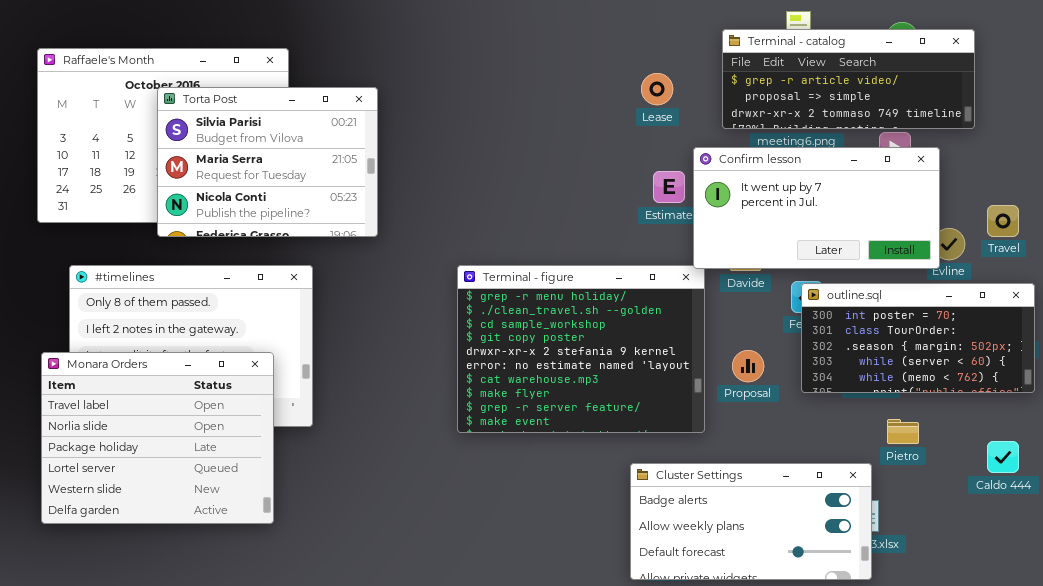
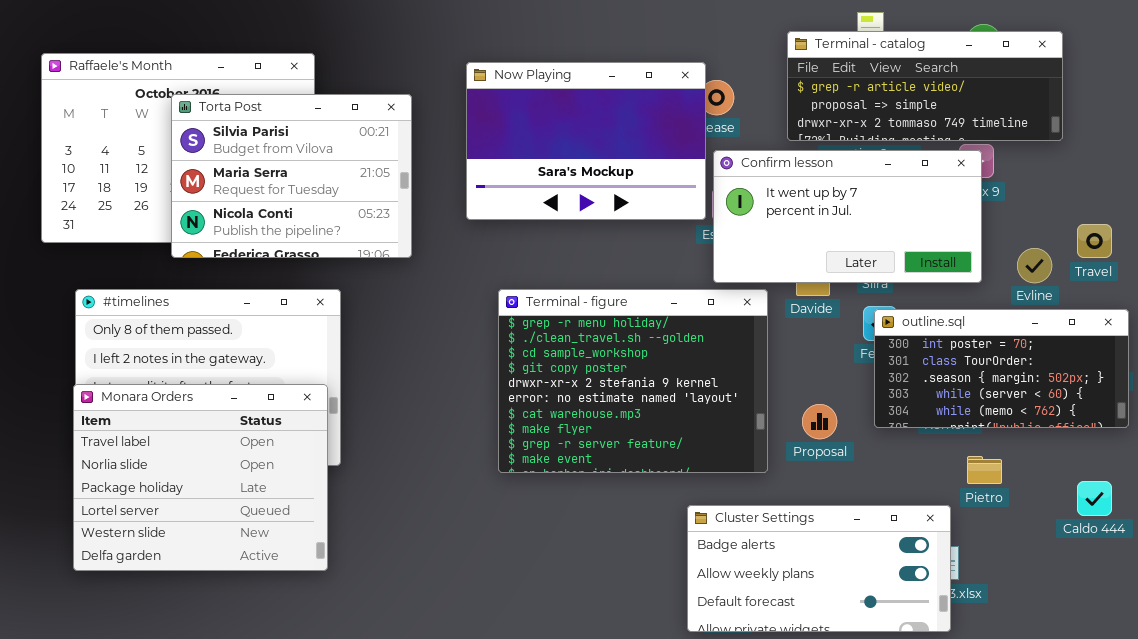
Now Playing: none -> [466,62,706,220], opened
Confirm lesson: [693,147,940,269] -> [713,150,982,283], moved
Proposal: [732,350,764,382] -> [802,404,837,439], moved
Monara Orders: [41,352,274,524] -> [73,384,328,571], moved

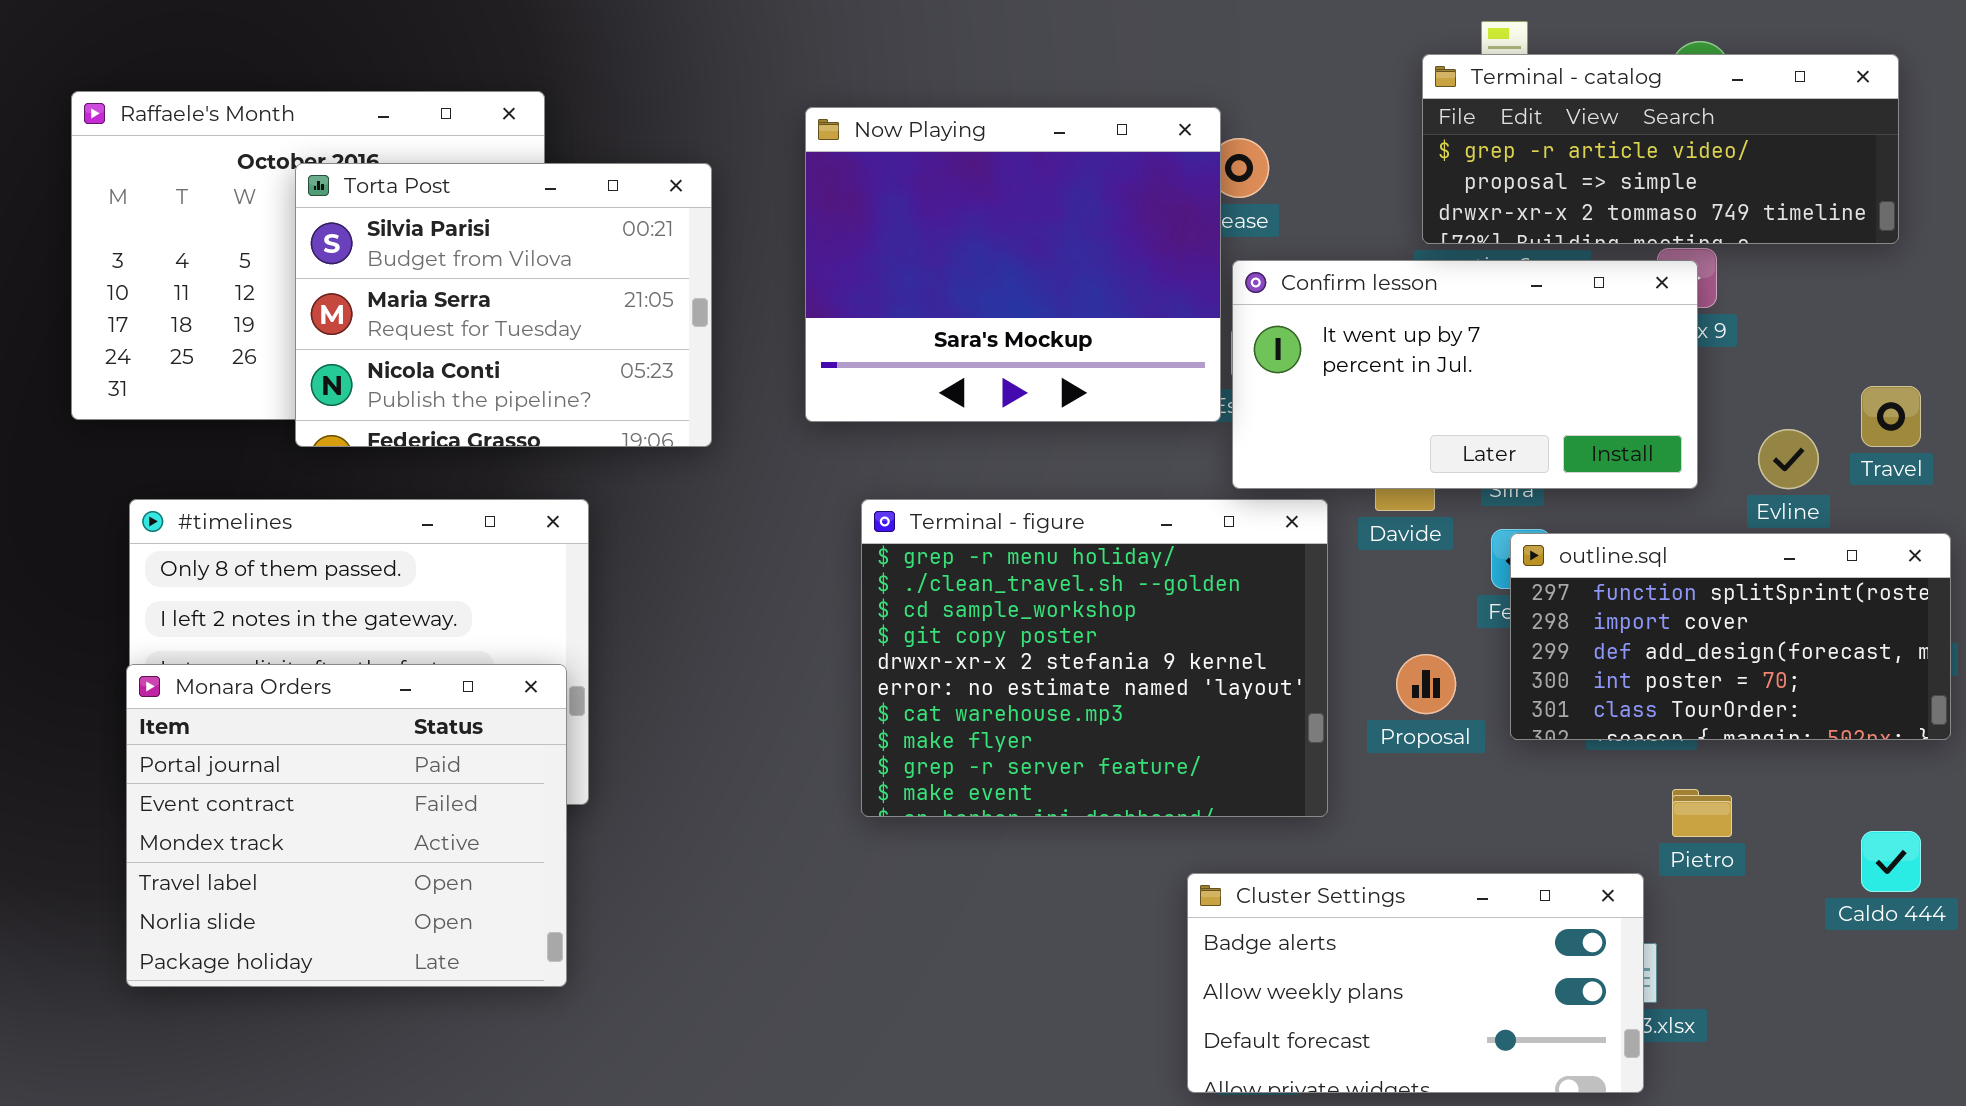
Terminal - catalog: [787,31,1063,141] -> [1422,54,1899,244], moved
Now Playing: [466,62,706,220] -> [805,107,1221,422], resized
outline.sql: [874,309,1129,428] -> [1510,533,1951,740], scrolled up 3 rows
Monara Orders: [73,384,328,571] -> [126,664,567,987], scrolled up 3 rows
Proposal: [802,404,837,439] -> [1396,654,1456,714], moved

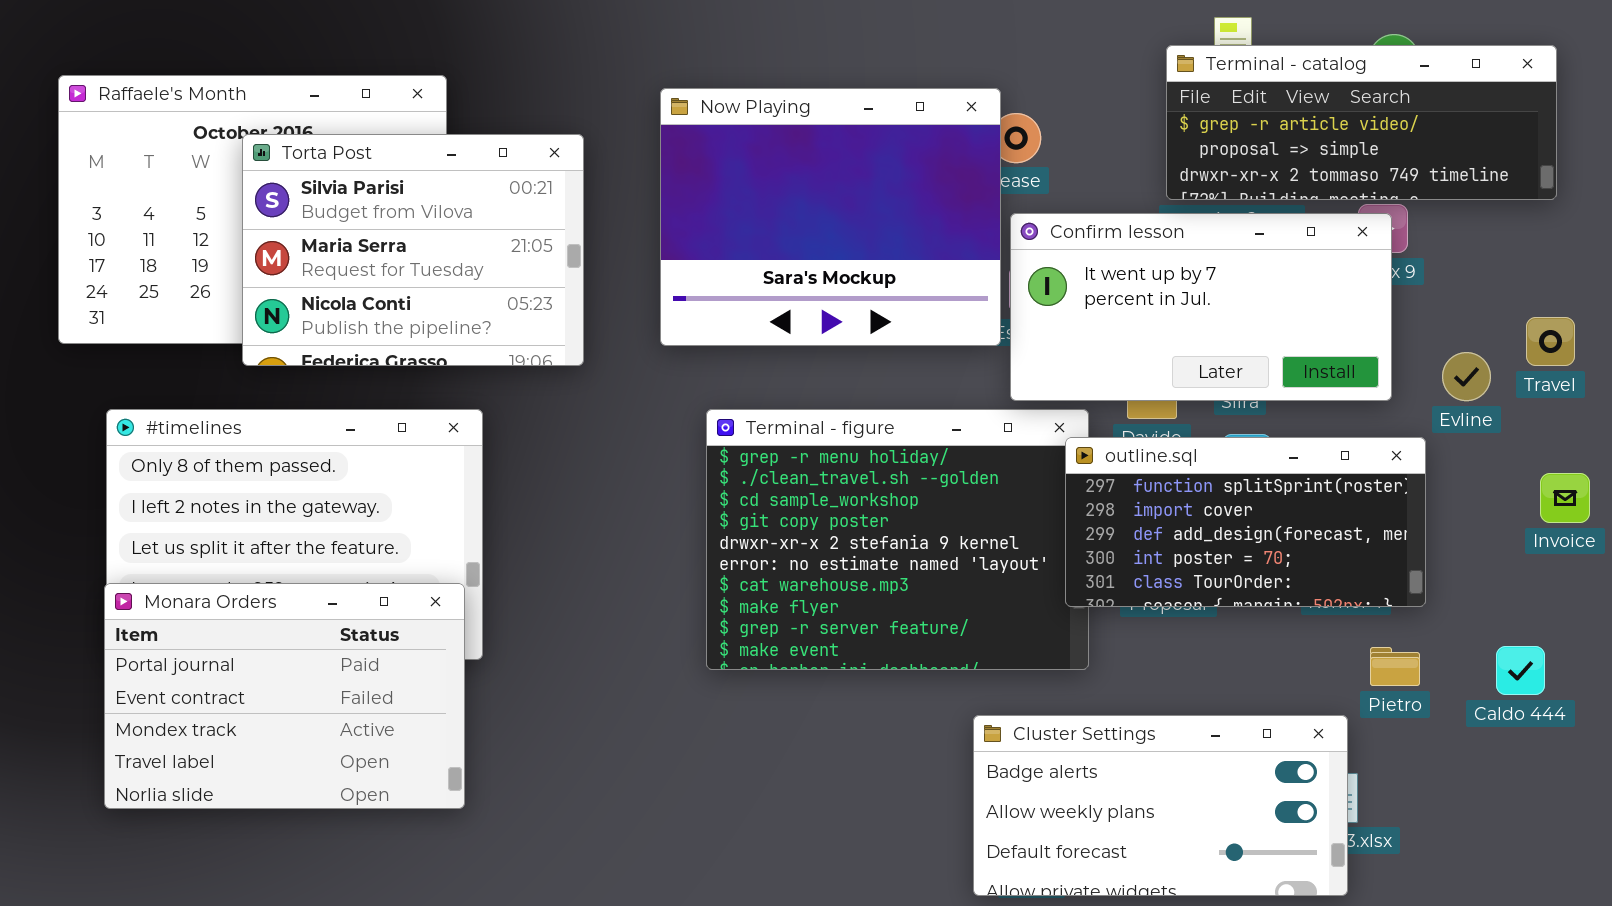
outline.sql: [1510,533,1951,740] -> [1065,437,1426,607], moved
Monara Orders: [126,664,567,987] -> [104,583,465,809], resized
Caldo 444: [1861,831,1921,892] -> [1496,646,1545,695], moved

